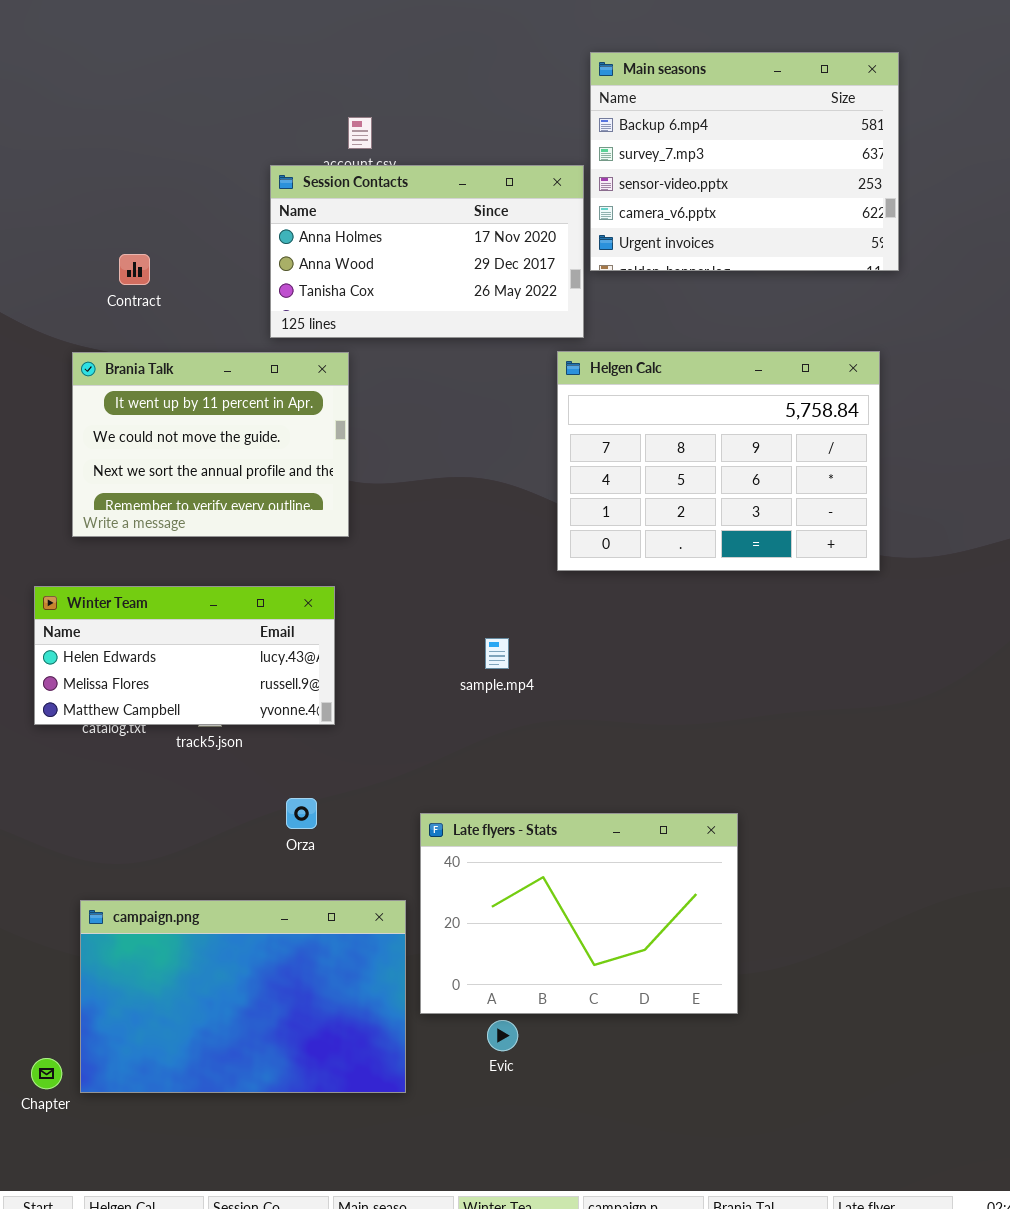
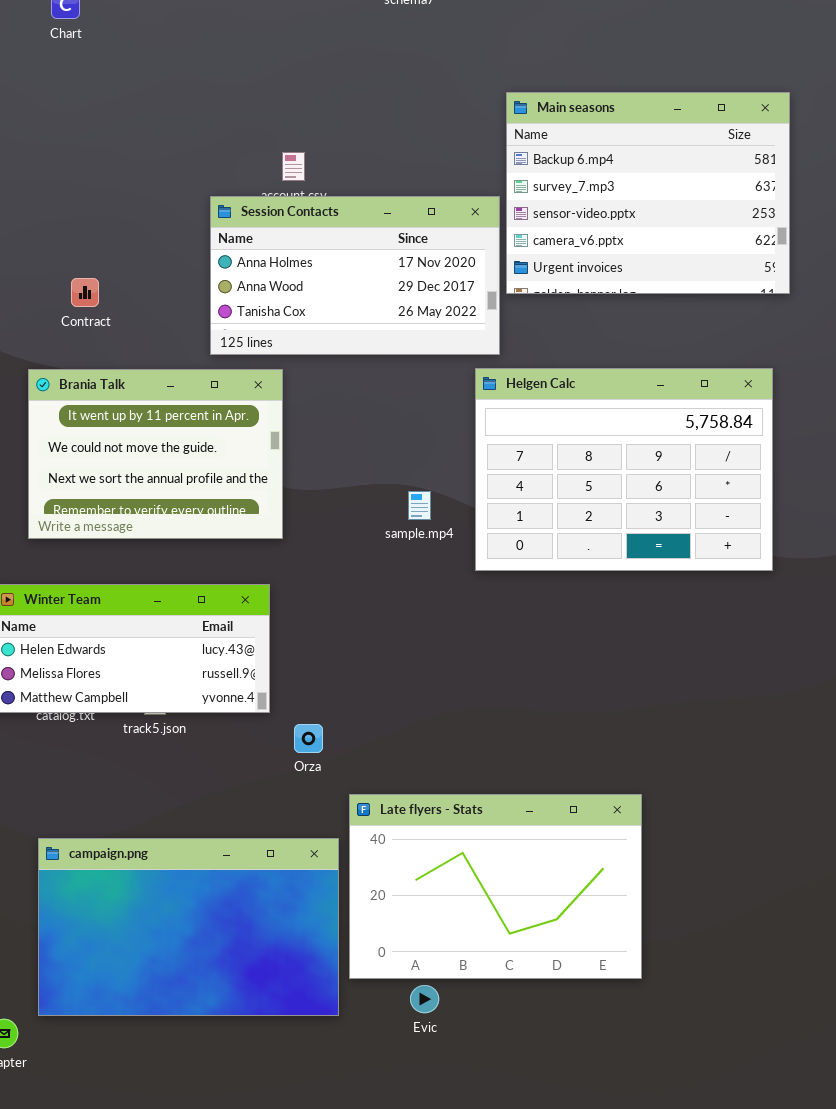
sample.mp4: [485,638,509,669] -> [408,491,431,520], moved
Orza: [286,798,317,829] -> [294,724,323,753], moved
campaign.png: [80,900,406,1093] -> [38,838,339,1016], moved

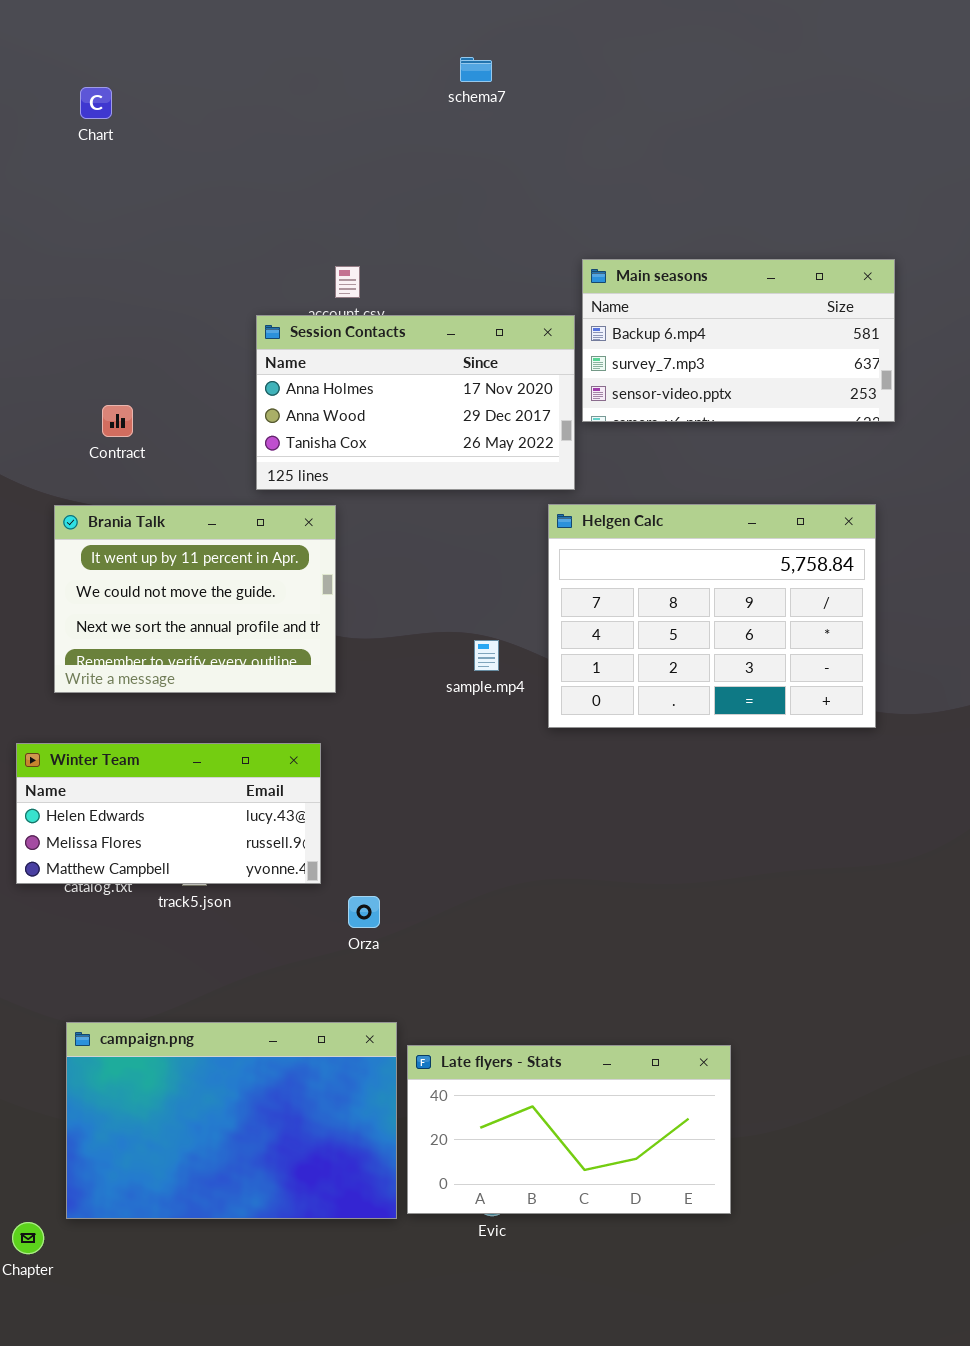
Main seasons: [506,92,790,294] -> [582,259,895,422], resized
Late flyers - Stats: [349,794,642,979] -> [407,1045,731,1214], moved, resized

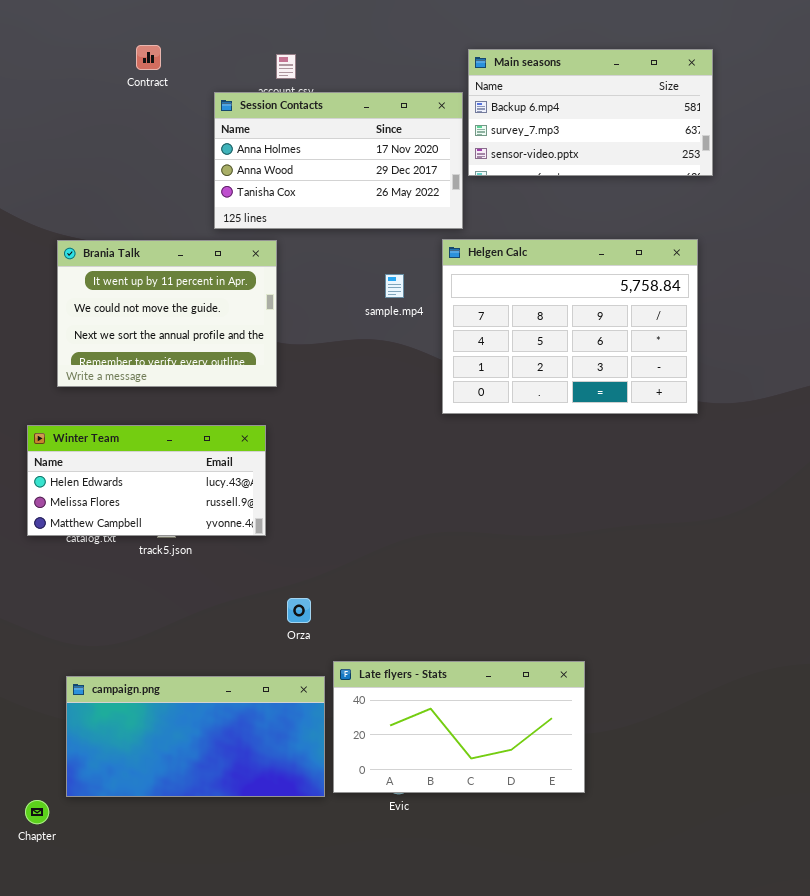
Contract: [102,405,133,437] -> [136,45,161,70], moved
sample.mp4: [474,640,499,671] -> [385,274,404,298], moved
Orza: [348,896,380,928] -> [287,598,311,623], moved
campaign.png: [66,1022,397,1219] -> [66,676,325,797], resized

